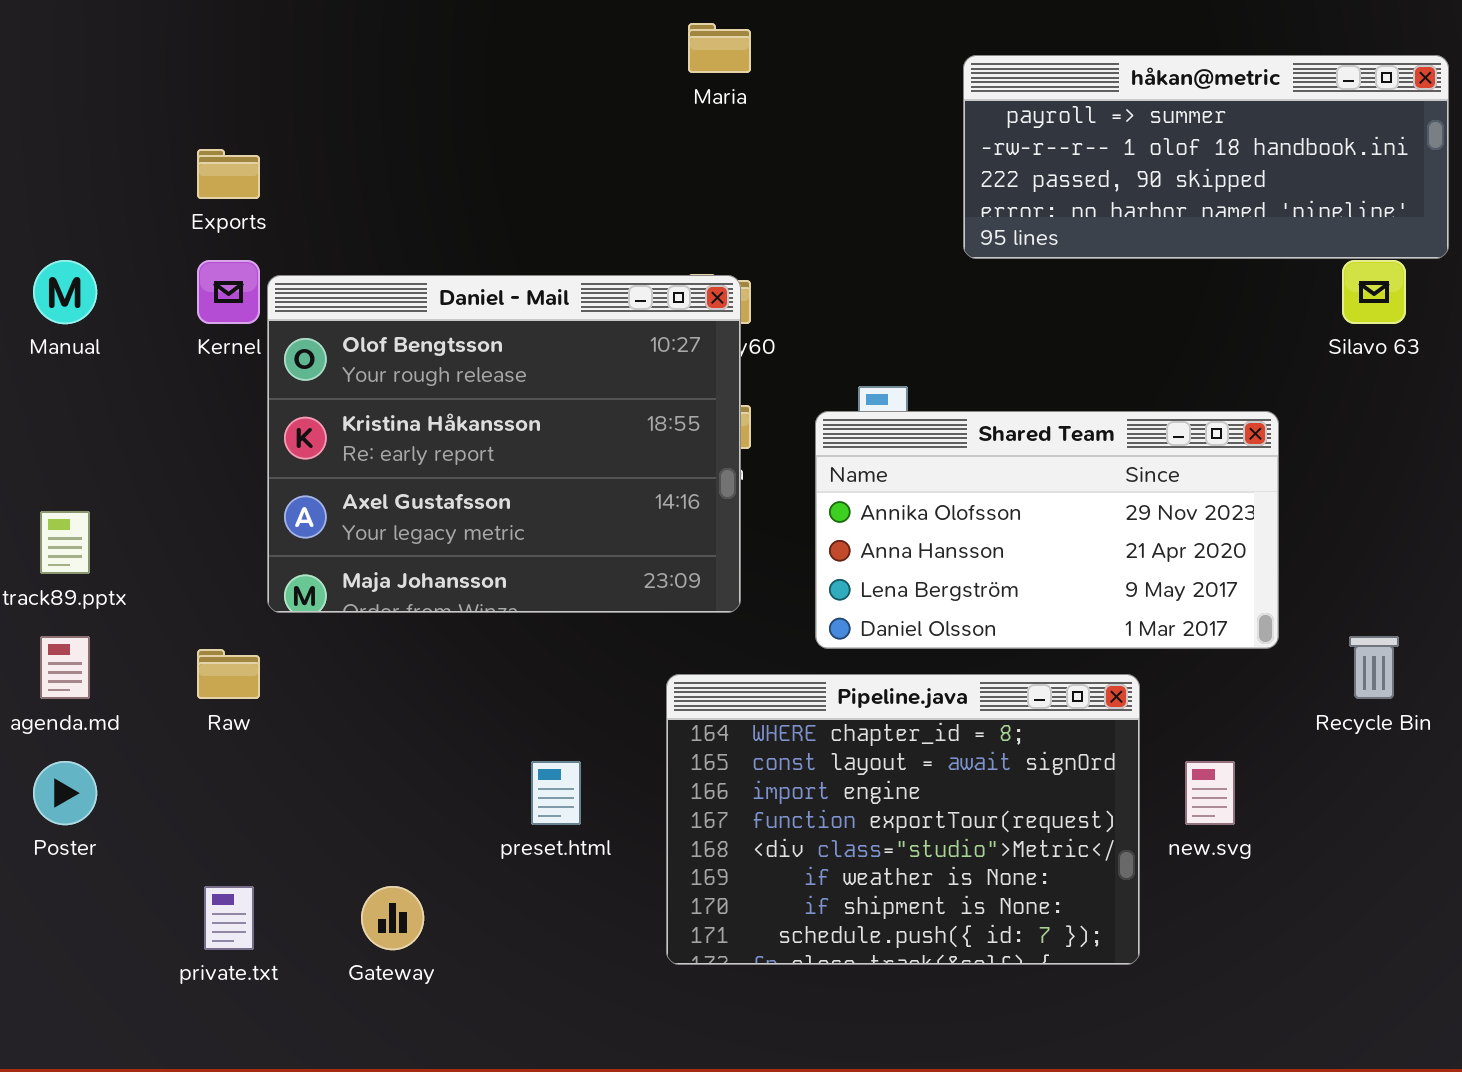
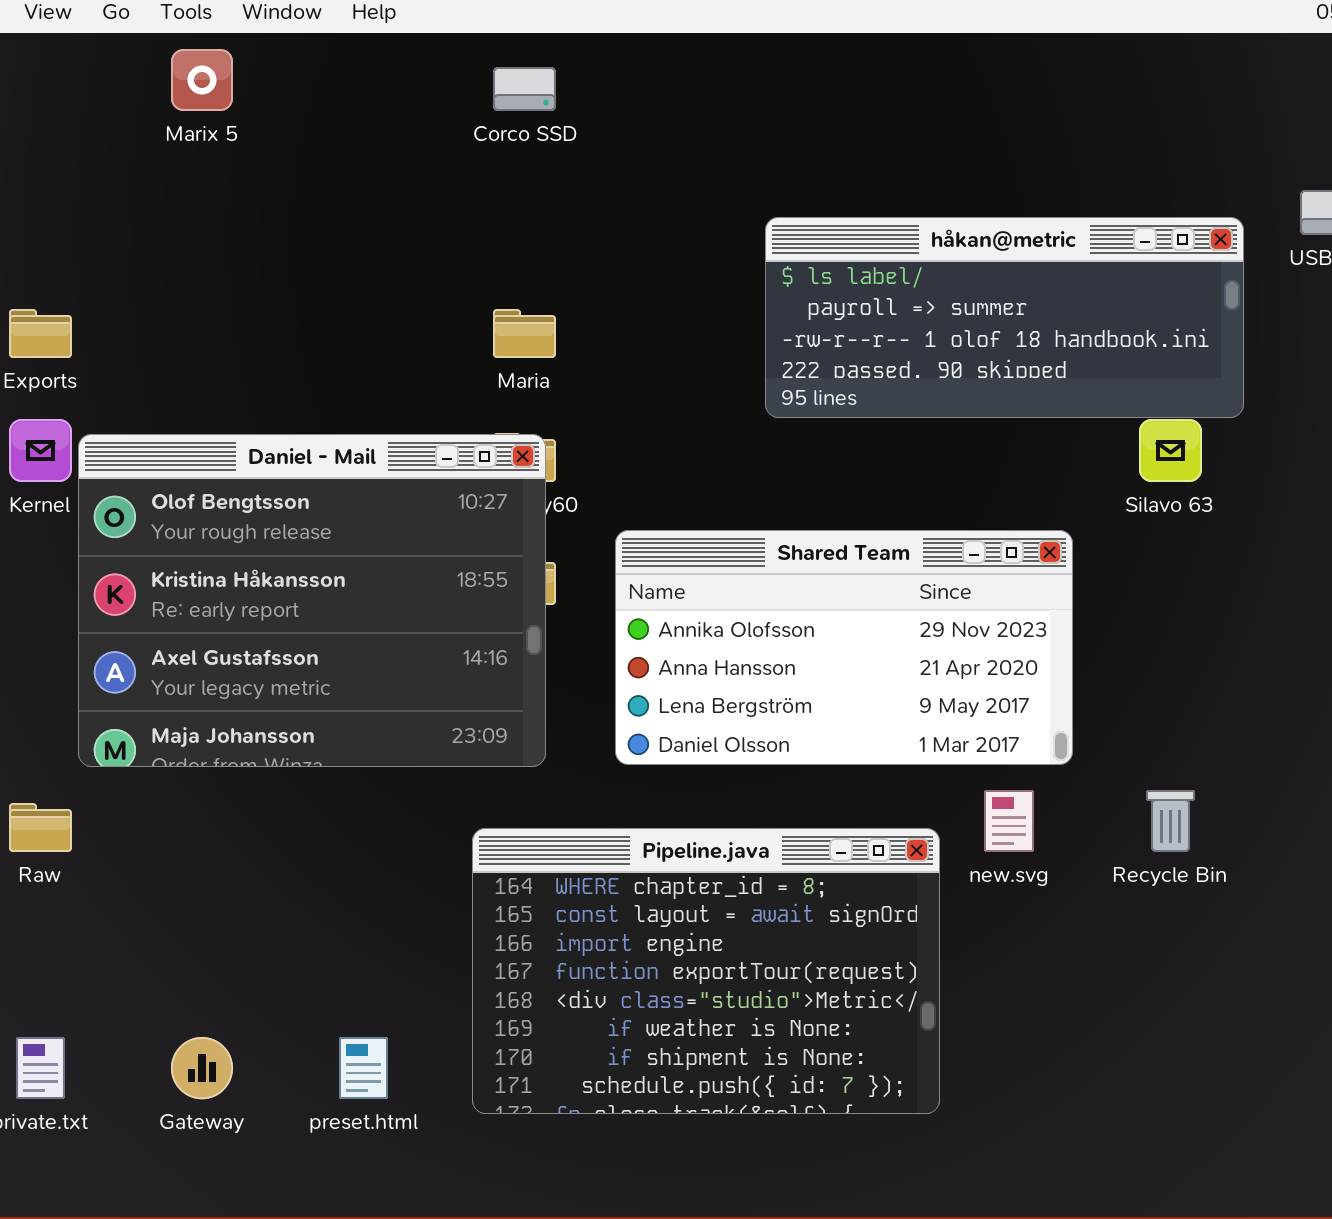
Maria: [688,23,751,73] -> [493,309,556,358], moved
håkan@metric: [963,55,1449,259] -> [765,217,1244,418], scrolled up 1 row
Shared Team: [815,411,1279,649] -> [615,530,1073,765], moved
preset.html: [531,761,581,825] -> [339,1037,388,1099], moved
new.svg: [1185,761,1235,825] -> [984,790,1034,852], moved

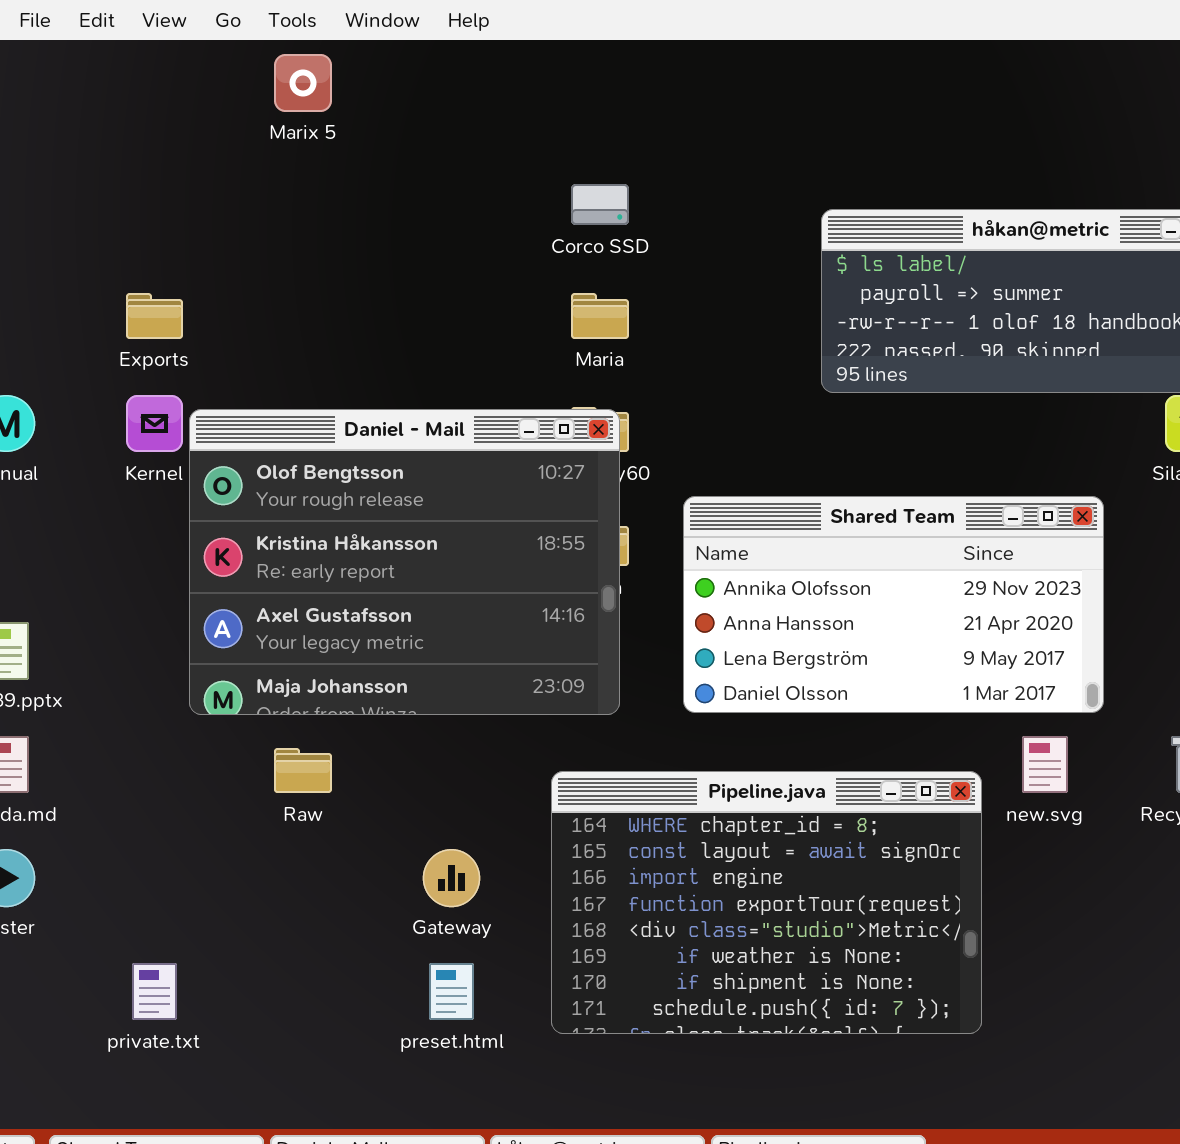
Corco SSD: [493,67,556,111] -> [571,184,629,225], moved
Raw: [9,803,72,852] -> [274,748,332,793], moved
Gateway: [171,1037,233,1099] -> [423,849,480,907], moved

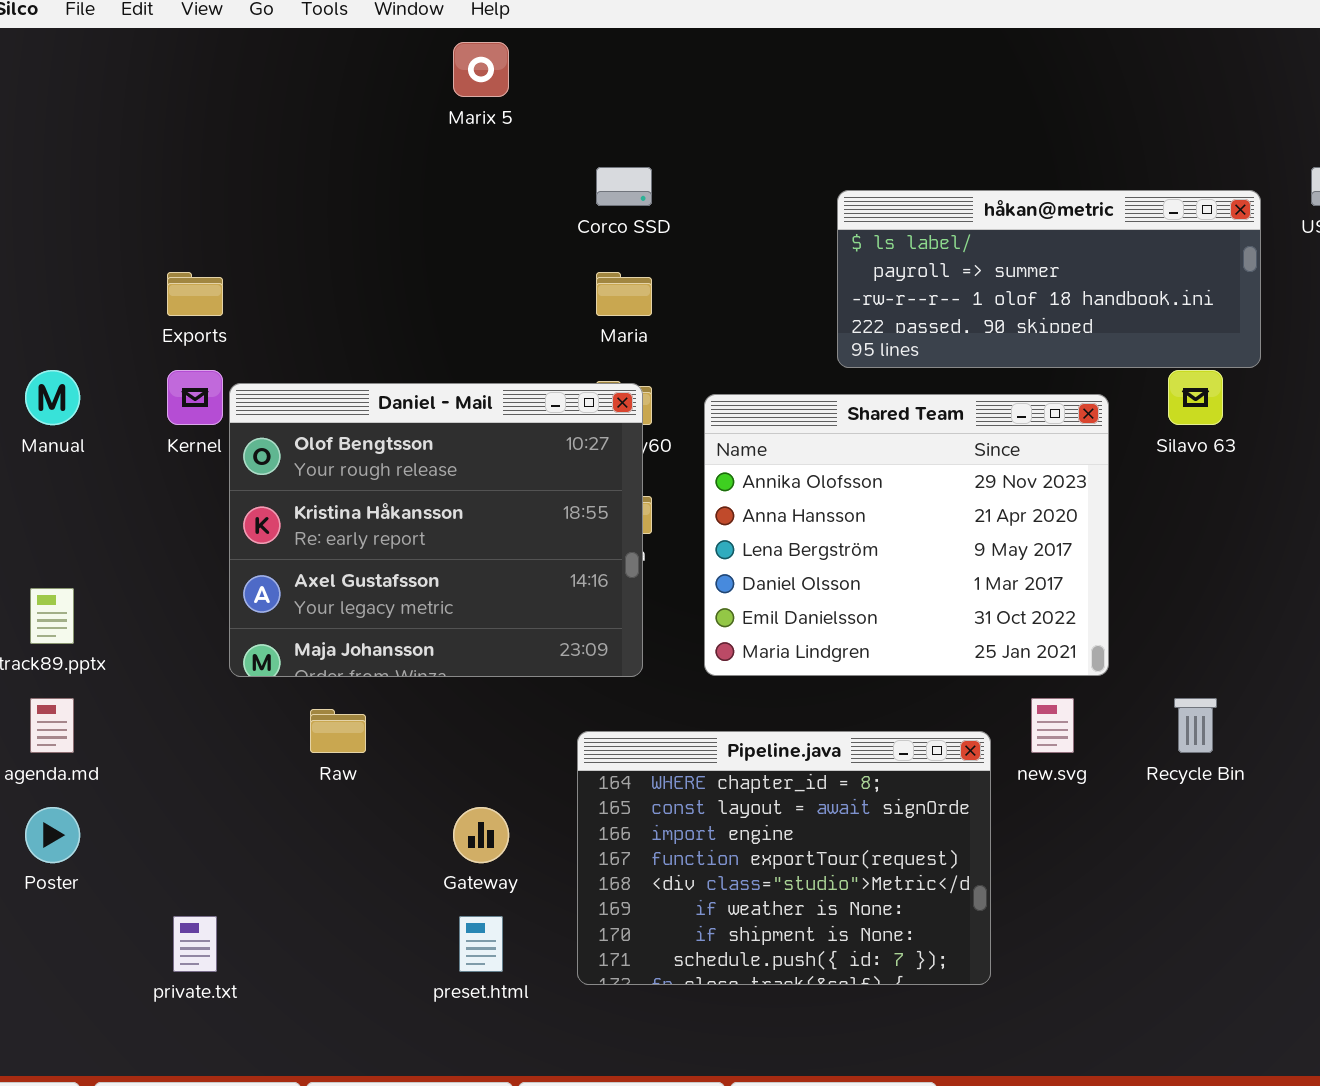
Marix 5: [274,54,332,112] -> [453,42,509,97], moved
Shared Team: [683,496,1104,713] -> [704,394,1109,676], resized

